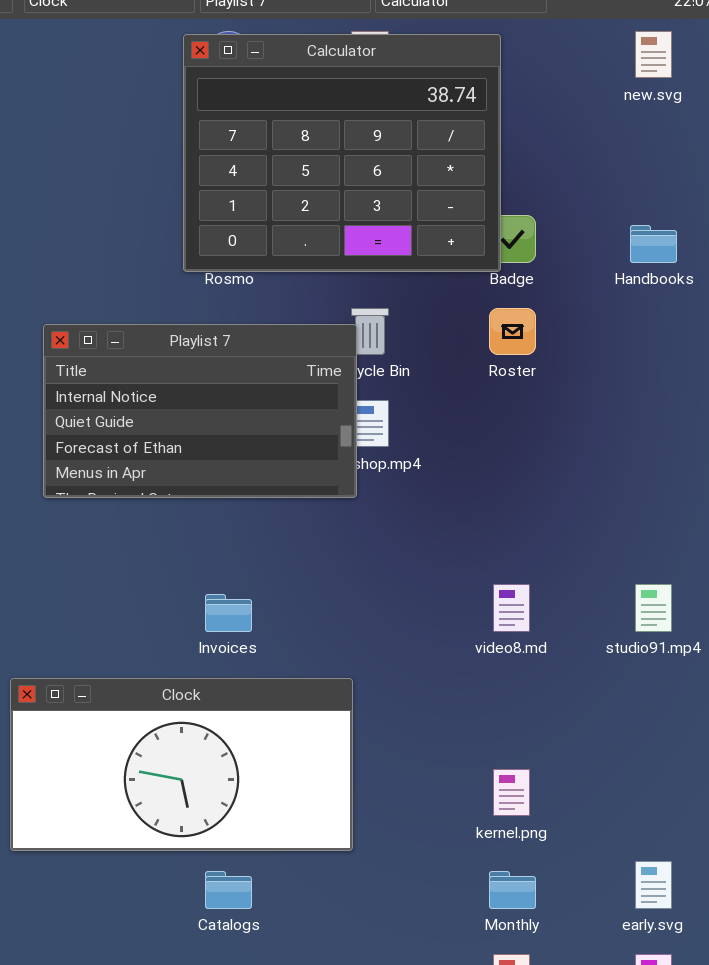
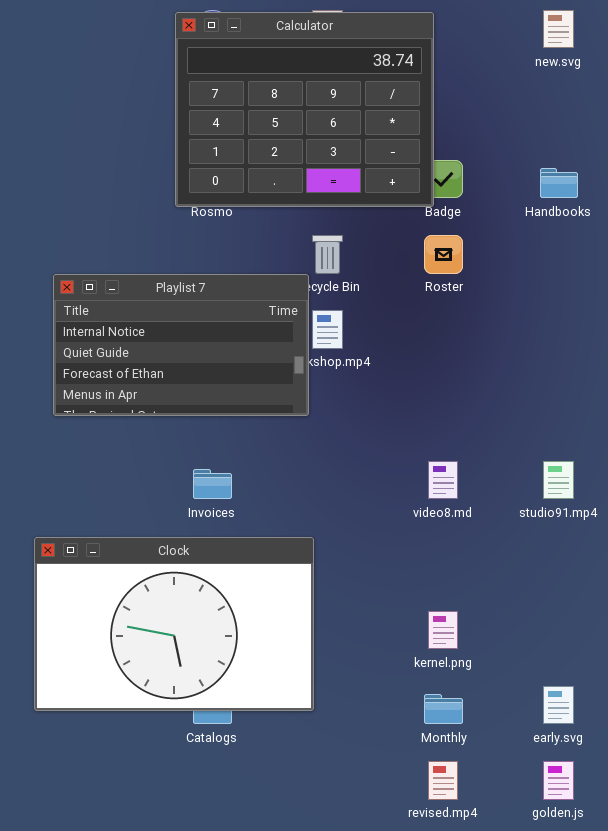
Playlist 7: [43,324,357,498] -> [53,274,309,416], moved
Clock: [10,678,353,851] -> [34,537,314,711], resized

